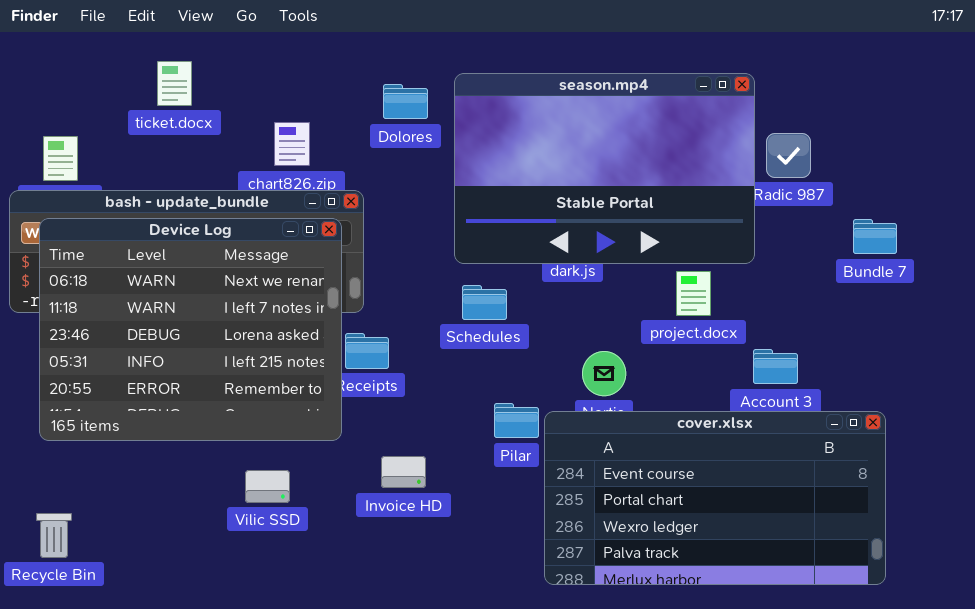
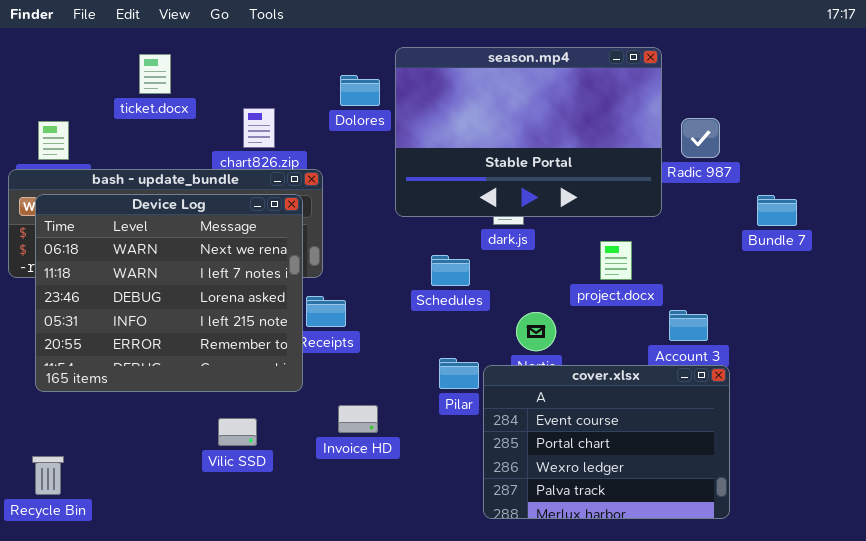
season.mp4: [454,73,755,264] -> [395,47,662,217], moved
Schedules: [462,285,507,320] -> [431,255,470,286], moved
cover.xlsx: [544,411,886,585] -> [483,365,730,519], resized

